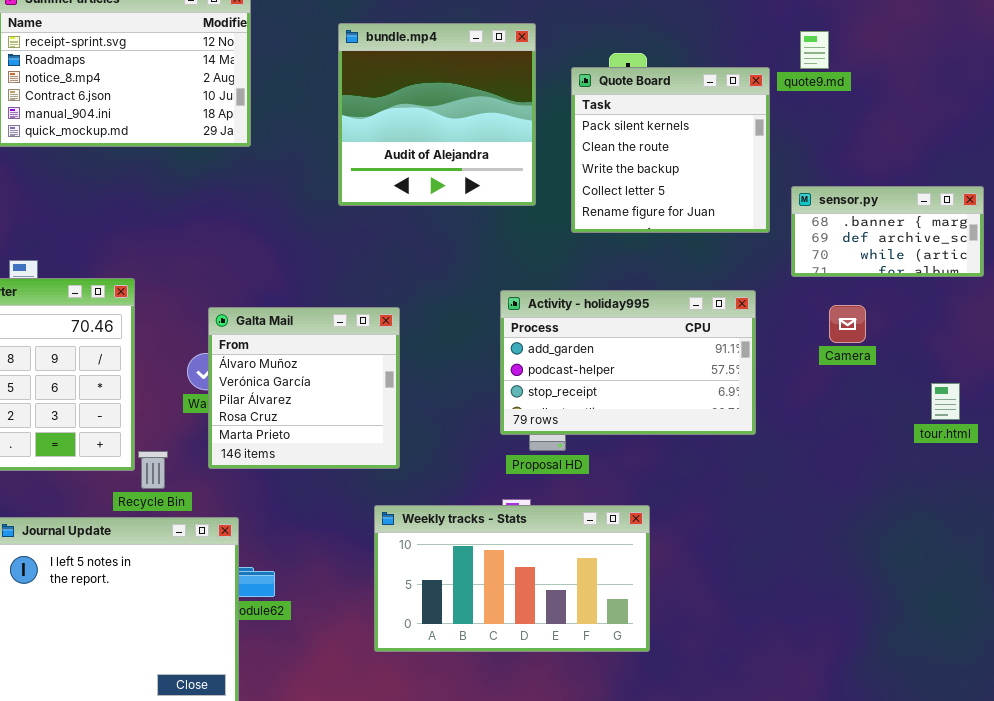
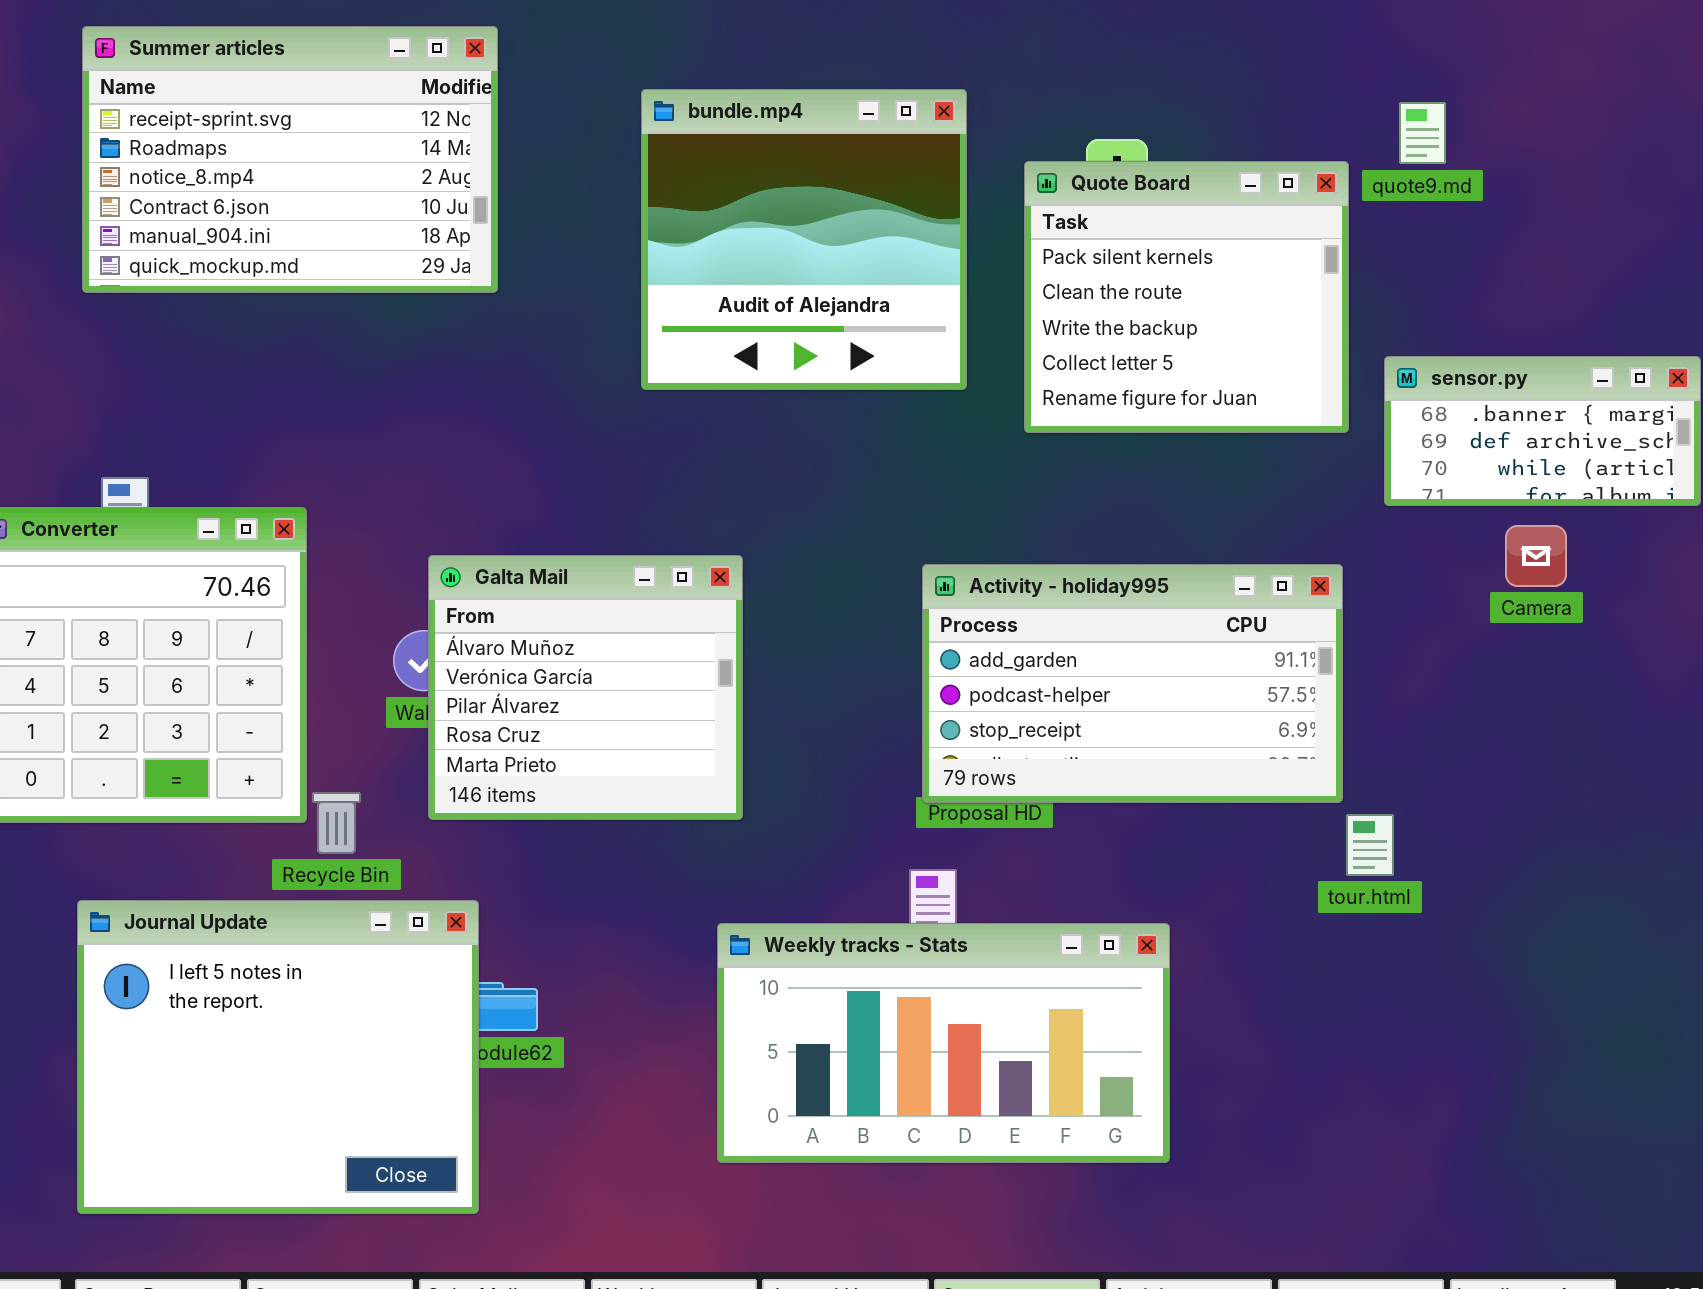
Activity - holiday995: [500,290,756,435] -> [922,564,1343,803], moved
Camera: [829,305,866,343] -> [1505,525,1567,587], moved
tour.html: [931,383,960,420] -> [1346,814,1394,876], moved
Weekly tracks - Stats: [374,505,650,652] -> [717,923,1170,1163], moved

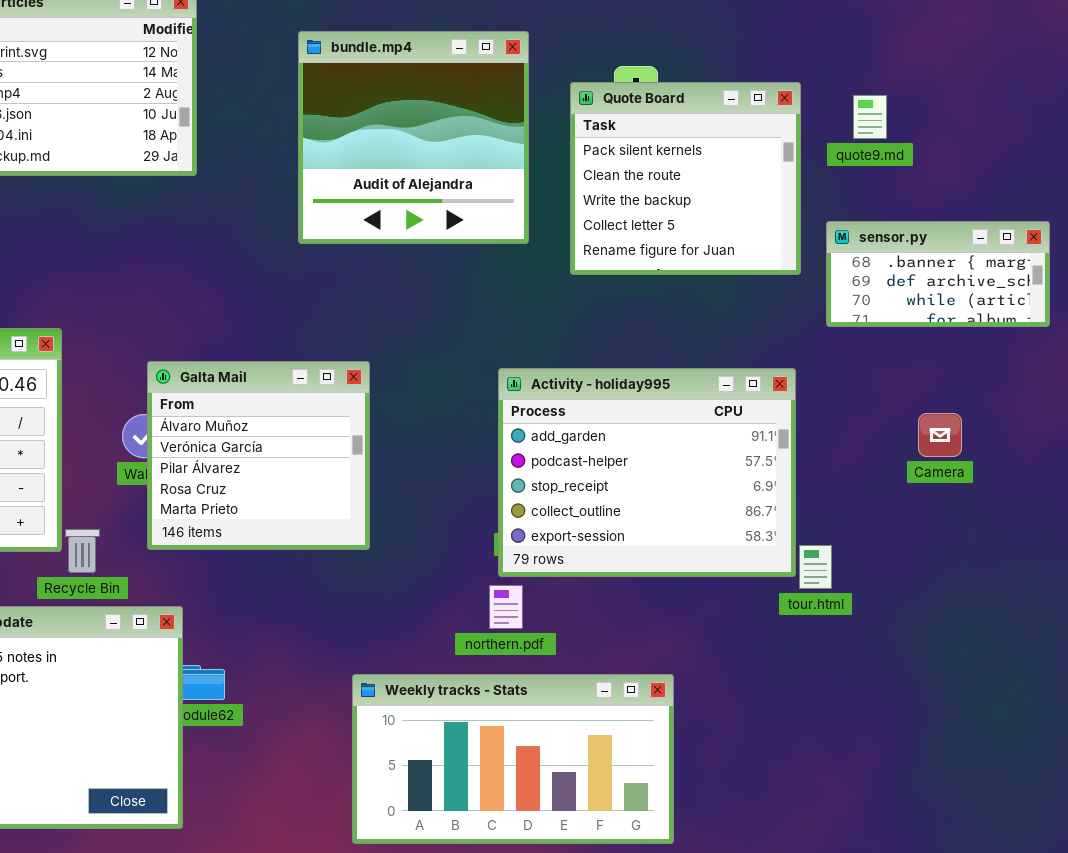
quote9.md: [1399,102,1446,164] -> [853,95,887,139], moved
Camera: [1505,525,1567,587] -> [918,413,962,457], moved
Activity - holiday995: [922,564,1343,803] -> [498,368,796,577], resized
Weekly tracks - Stats: [717,923,1170,1163] -> [352,674,674,844], moved

